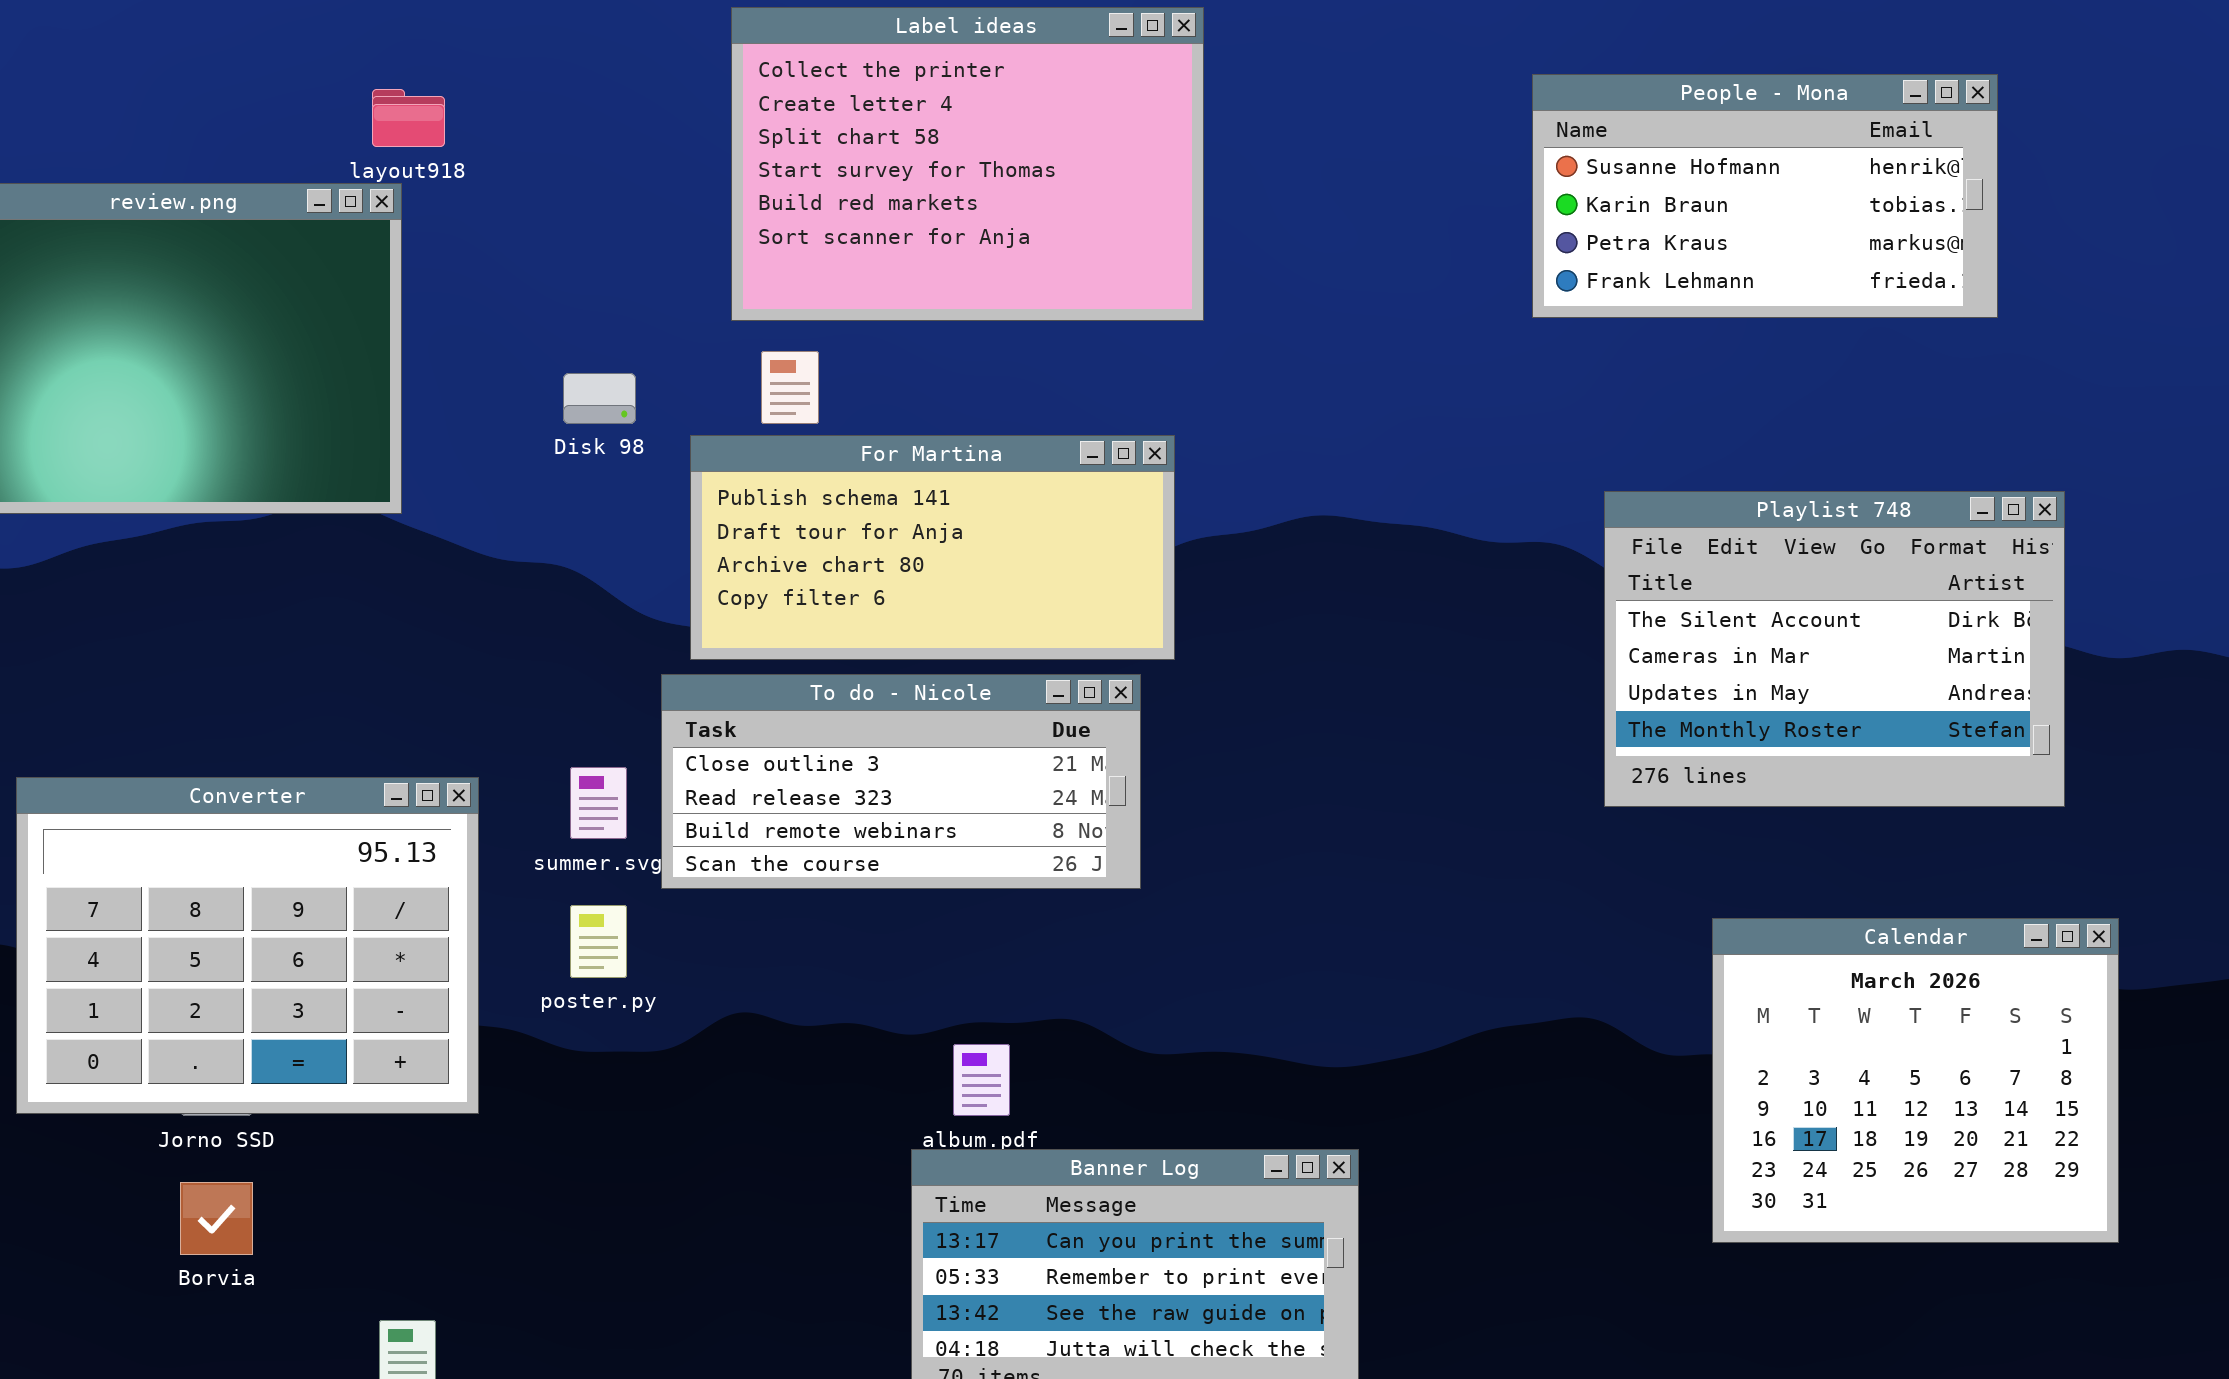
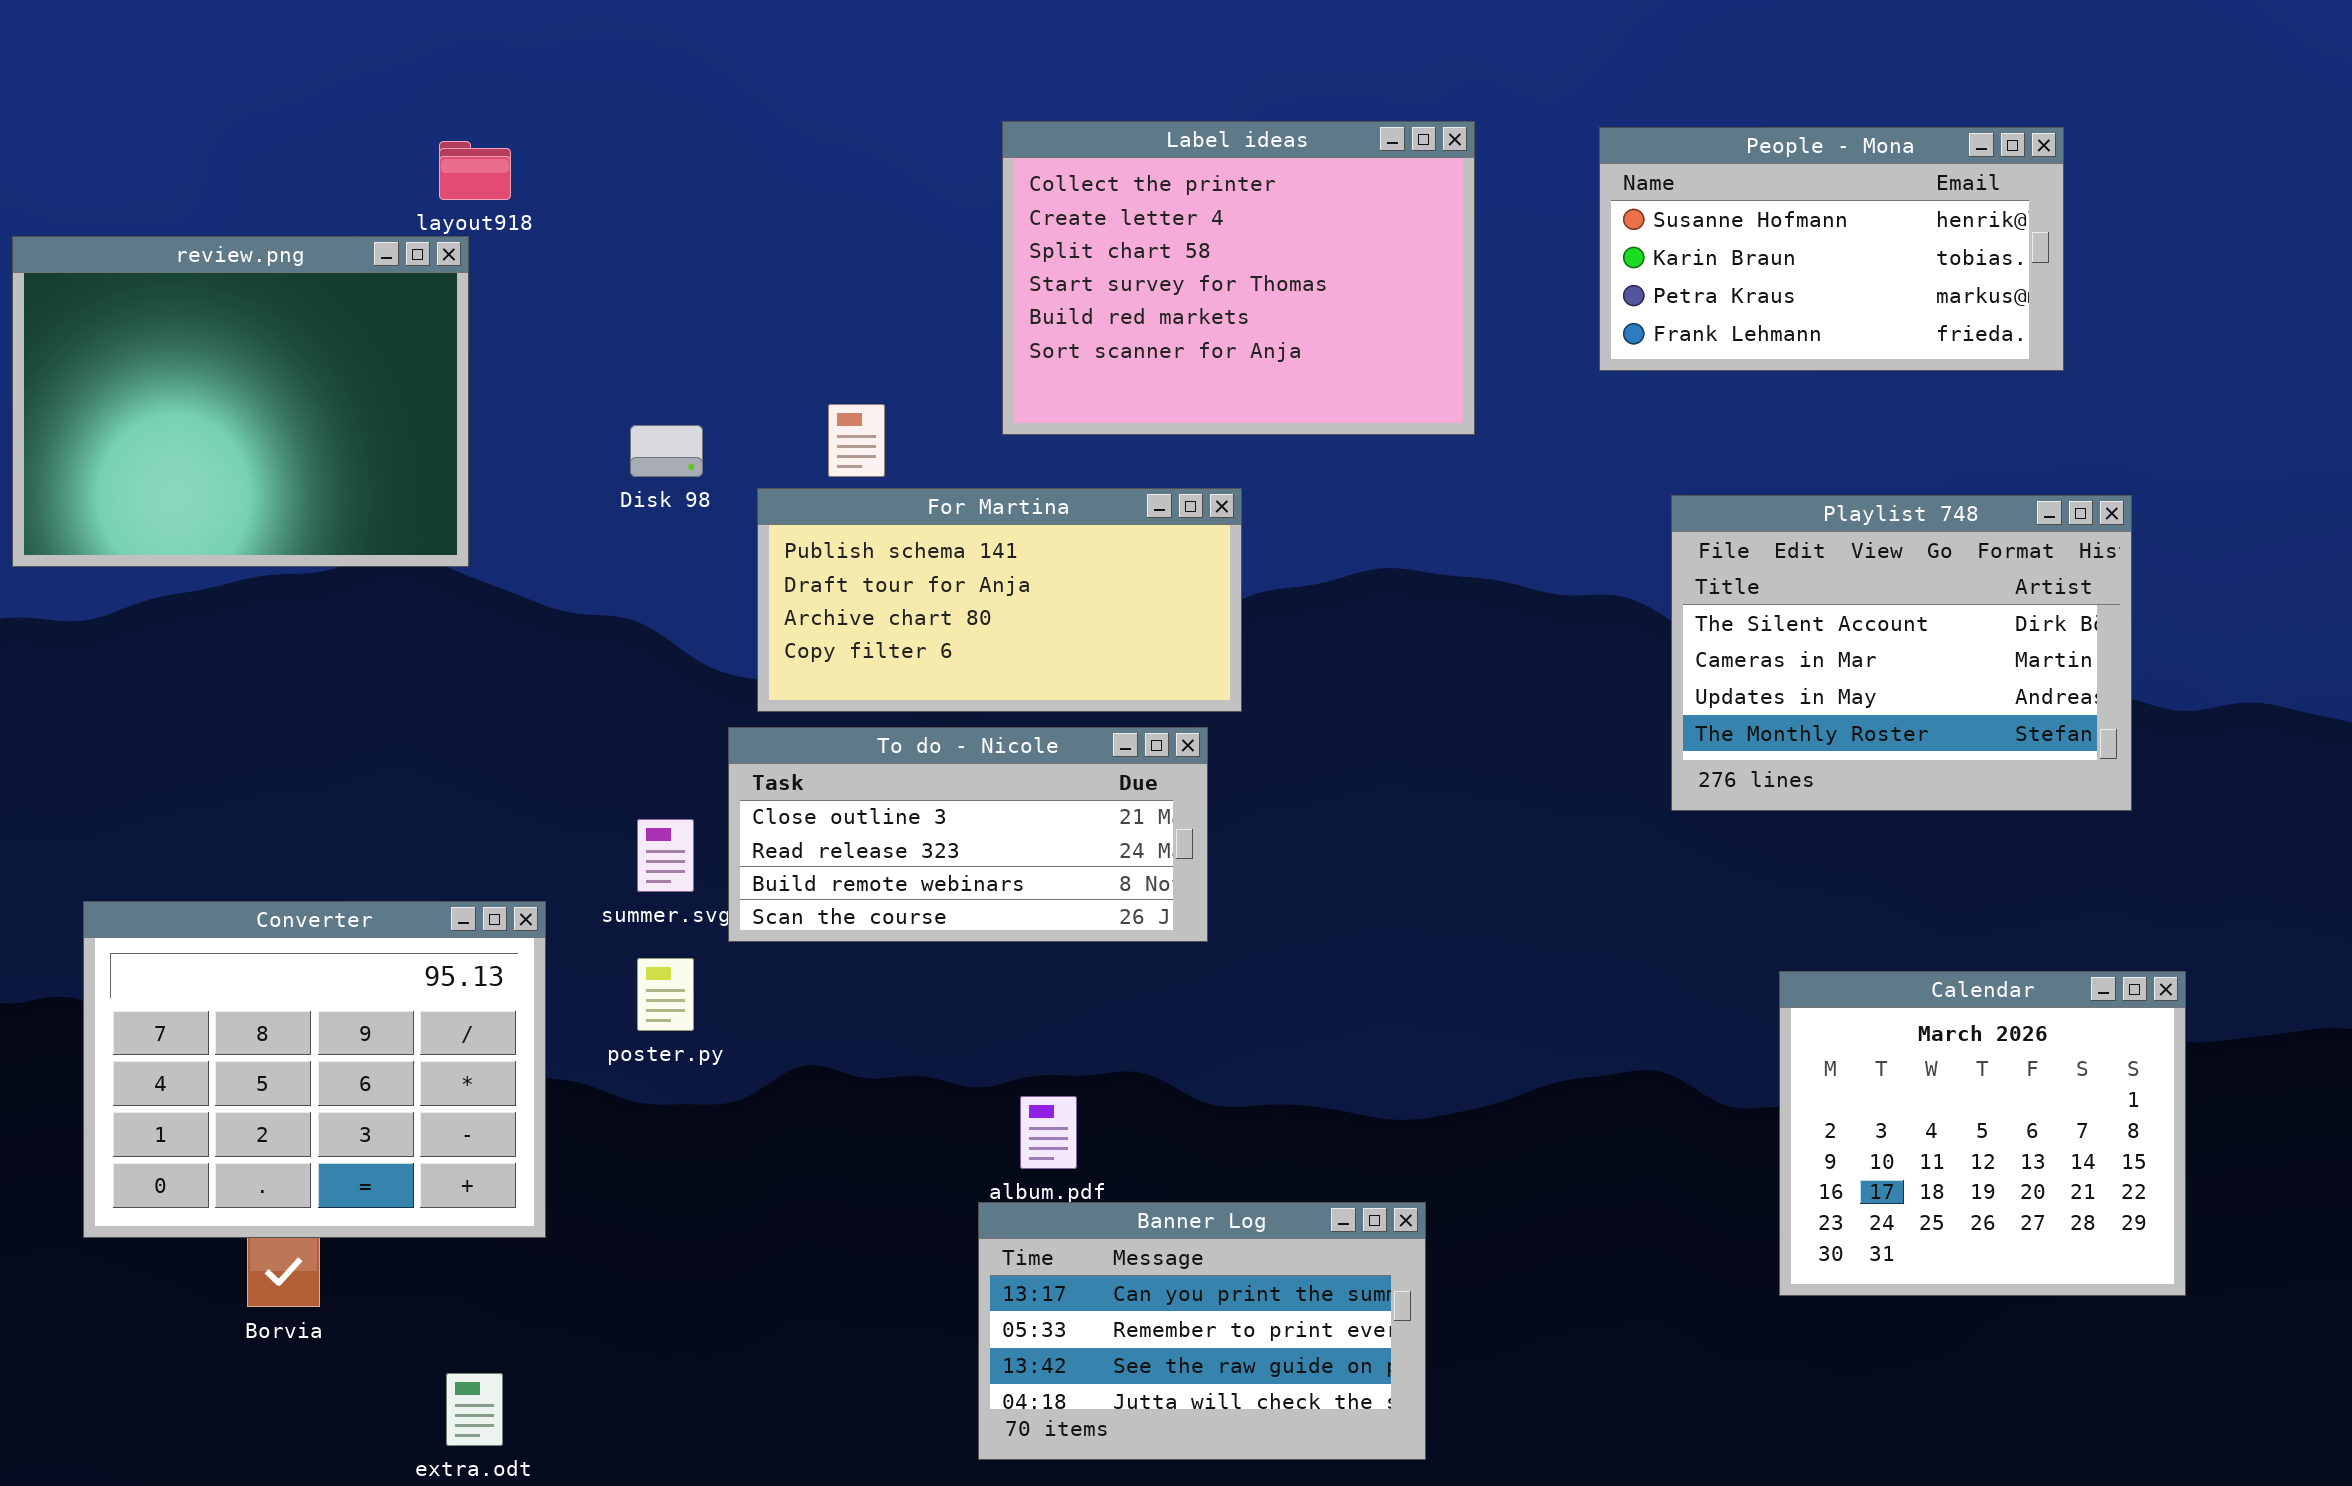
Label ideas: [731,7,1204,321] -> [1002,121,1475,435], moved
Playlist 748: [1604,491,2065,807] -> [1671,495,2132,811], moved
Converter: [16,777,479,1114] -> [83,901,546,1238], moved

